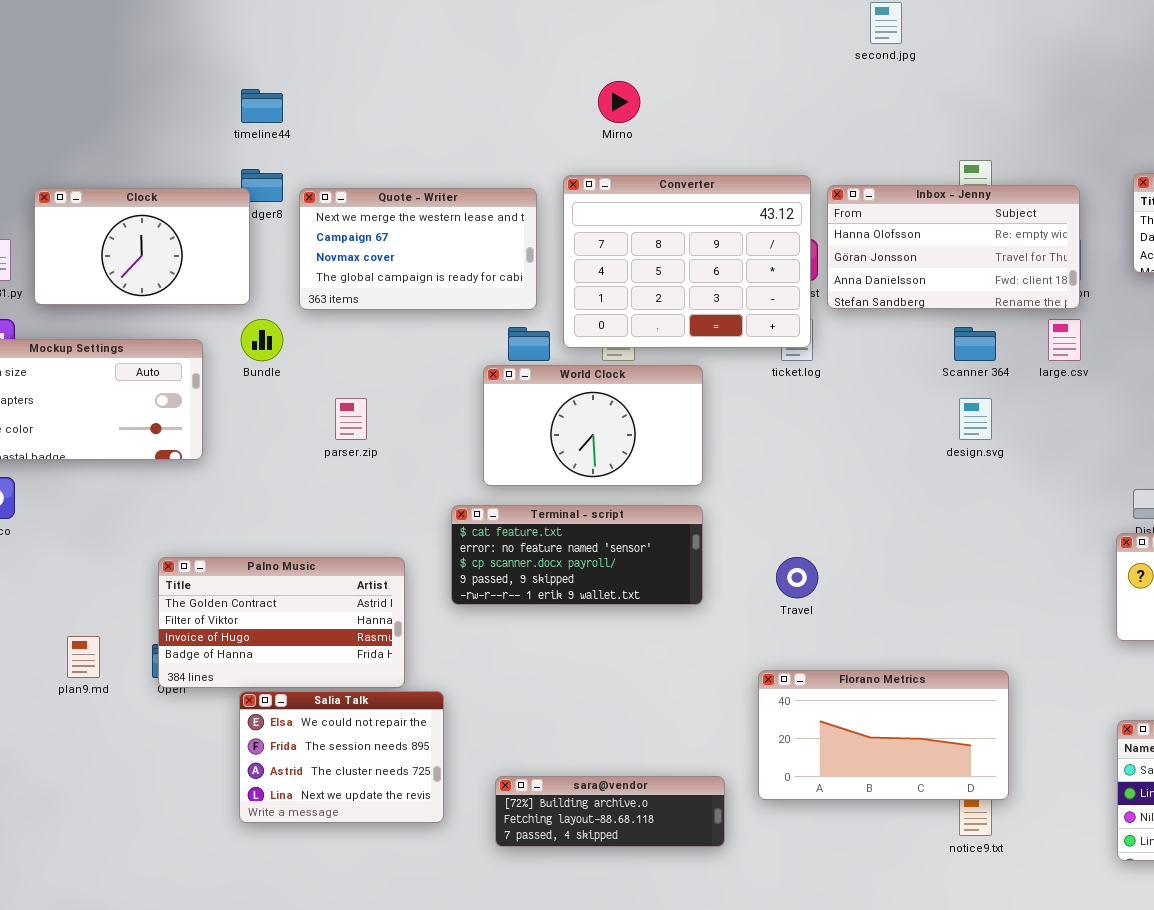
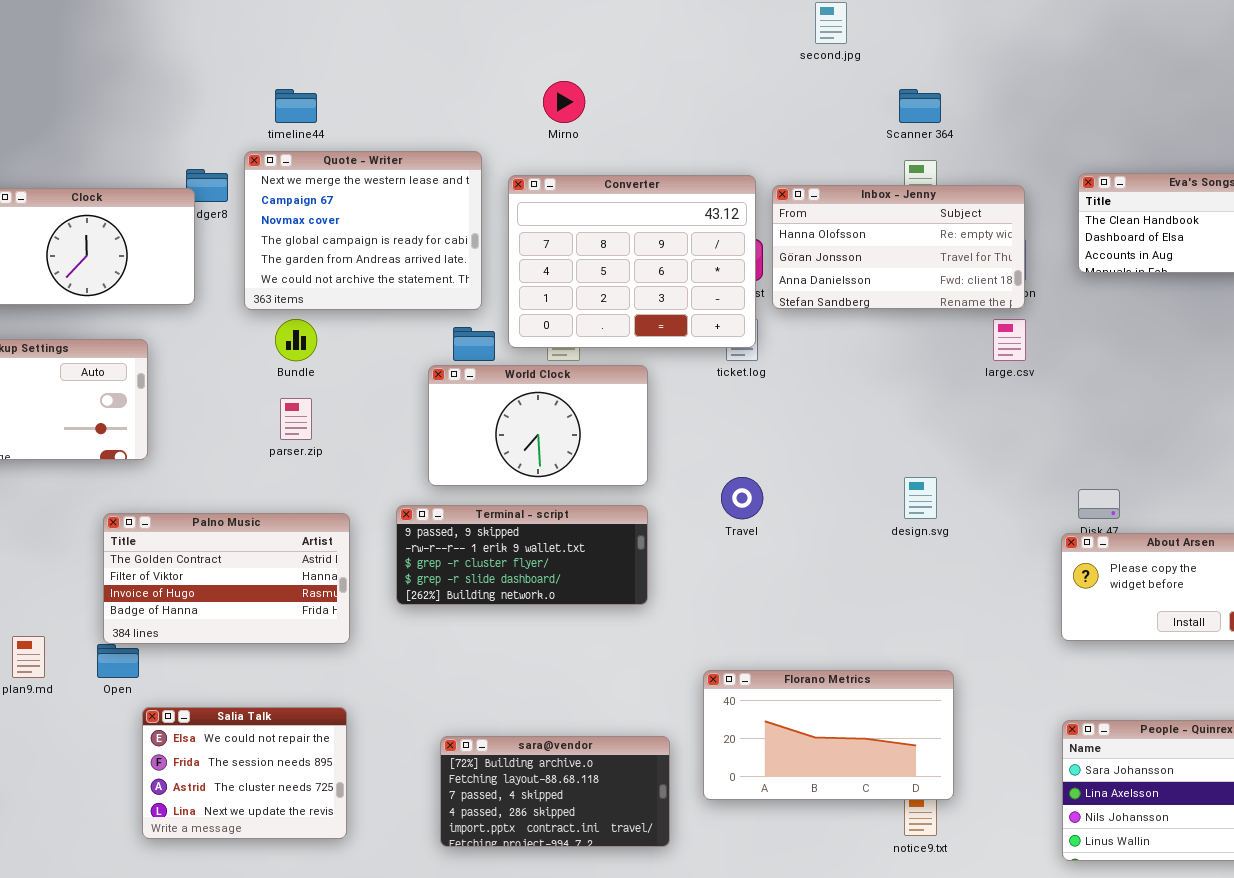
timeline44: [241,89,283,123] -> [275,89,317,123], moved
Quote - Writer: [299,188,537,310] -> [244,151,482,310], resized
Bundle: [241,319,283,361] -> [275,319,317,361], moved
Scanner 364: [954,327,996,361] -> [899,89,941,123], moved
design.svg: [959,398,992,440] -> [904,477,937,519], moved
Terminal - script: [451,505,703,605] -> [396,505,648,605], scrolled down 3 rows
Travel: [776,557,818,598] -> [721,477,763,519], moved
Palno Music: [158,557,405,688] -> [103,513,350,644], moved
Salia Talk: [239,691,444,823] -> [142,707,347,839], moved
sara@vendor: [495,776,725,847] -> [440,736,670,847], resized

